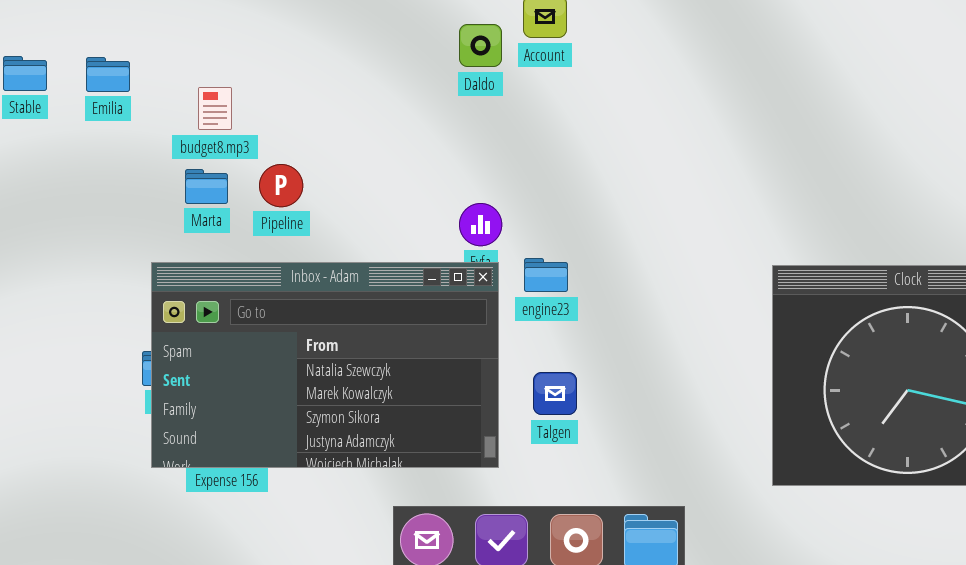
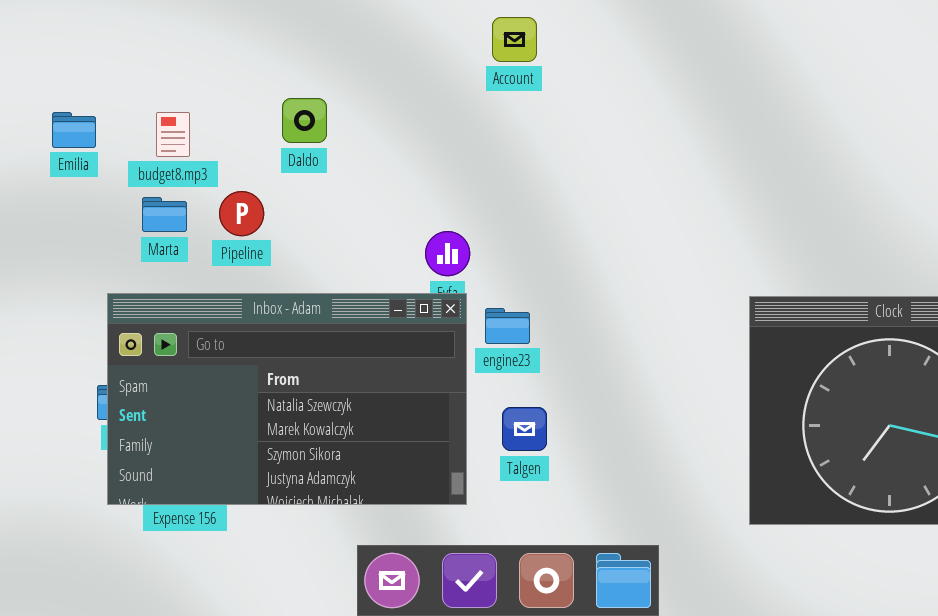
Daldo: [459,24,502,67] -> [282,98,327,143], moved
Emilia: [86,57,130,92] -> [52,112,96,148], moved
engine23: [524,258,568,292] -> [485,308,530,344], moved

